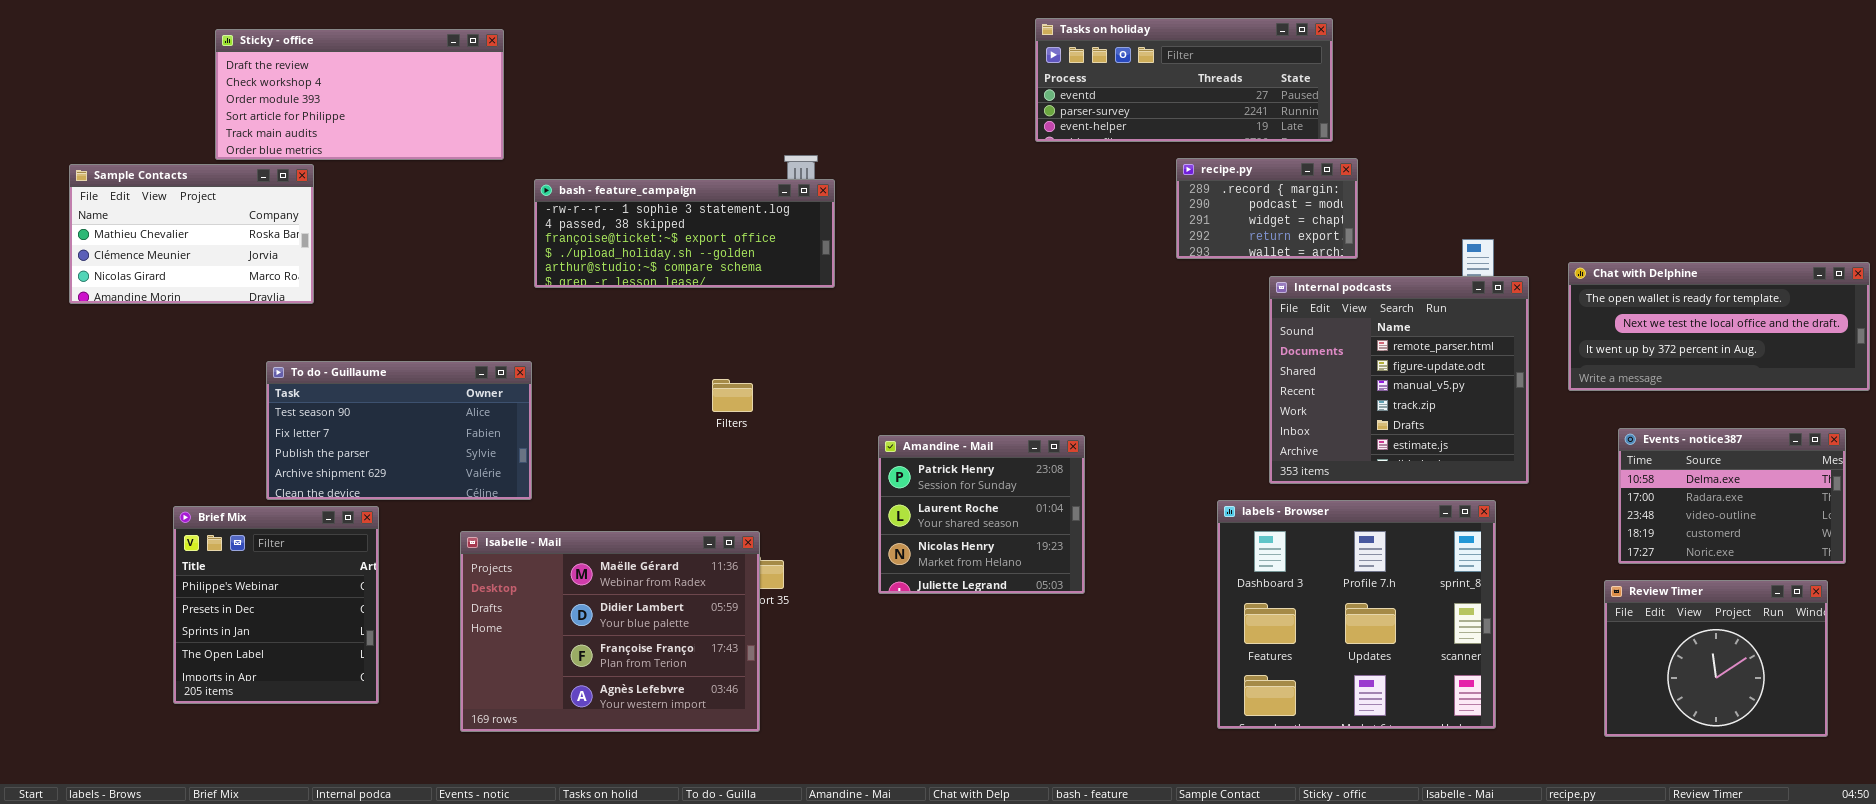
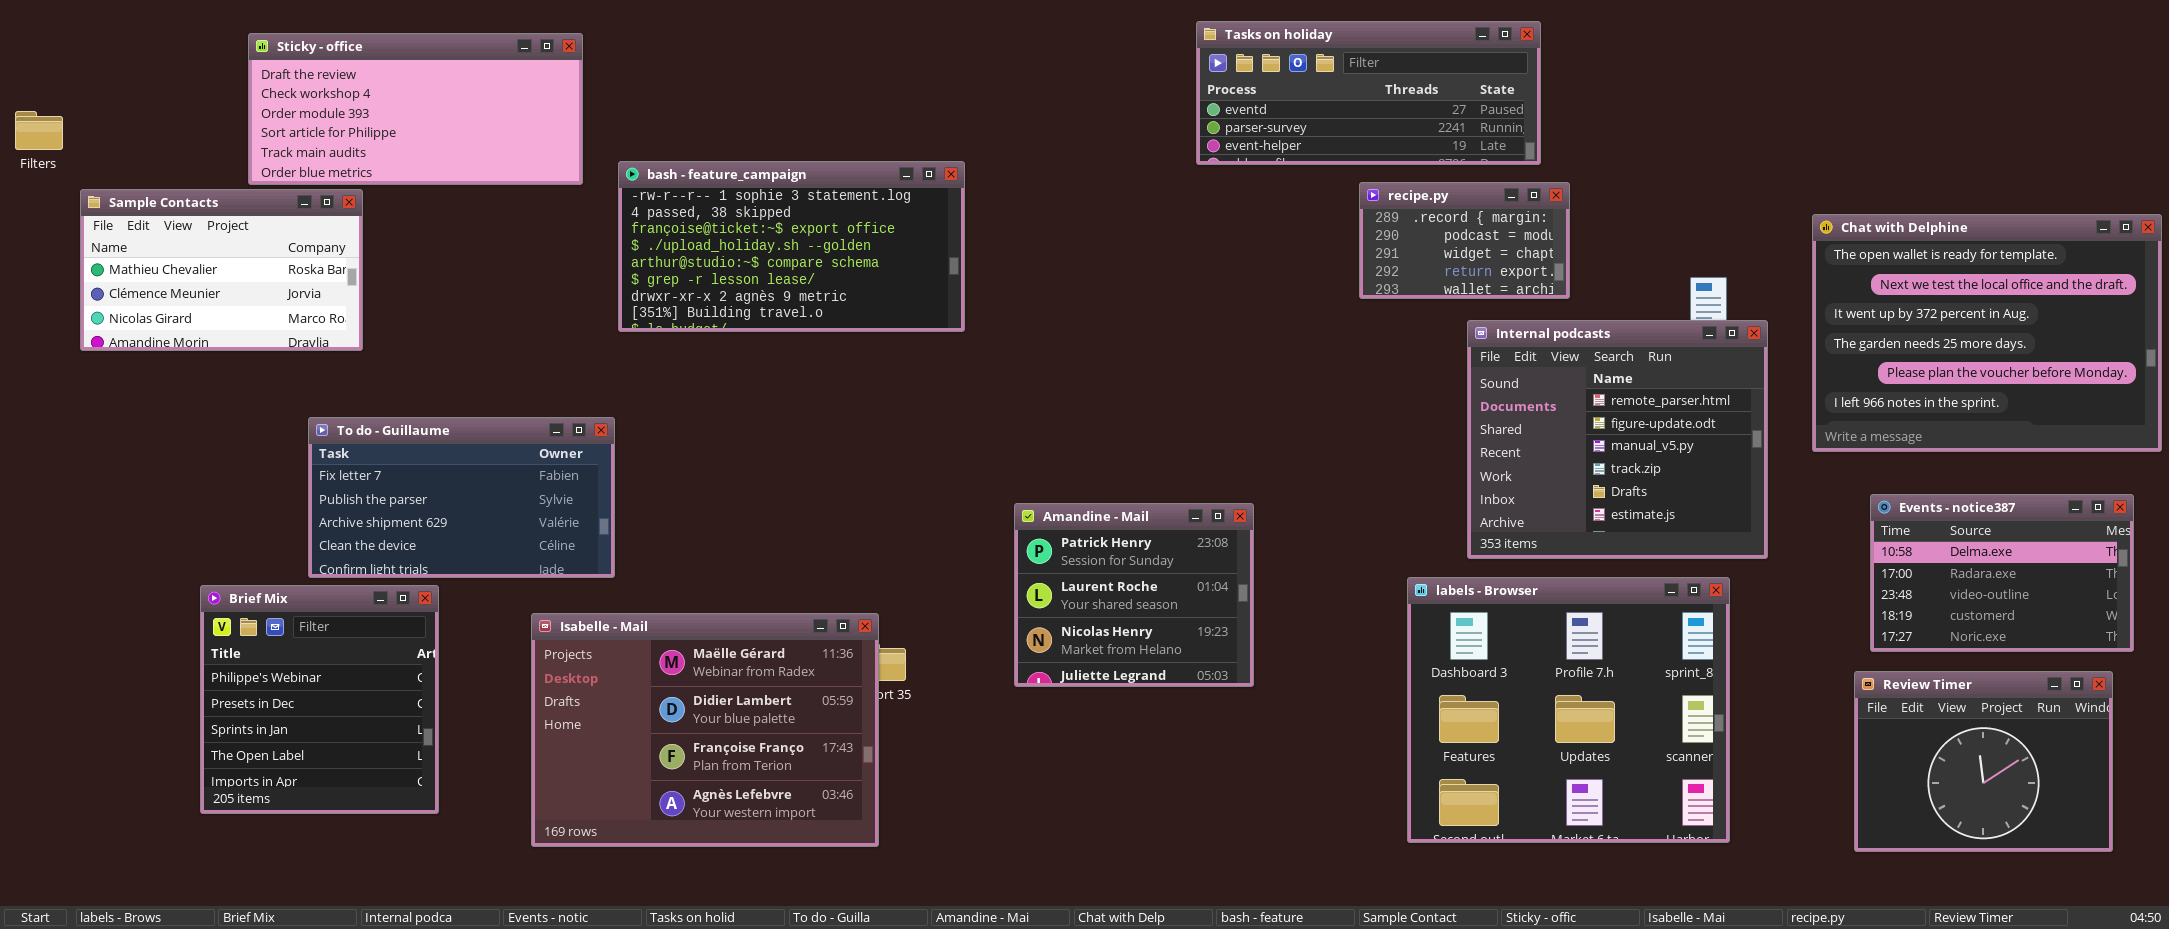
bash - feature_campaign: [534,179,835,288] -> [618,161,965,332], resized
Chat with Delphine: [1568,262,1870,391] -> [1812,214,2162,452], resized
To do - Guillaume: [266,361,532,500] -> [308,417,615,578], scrolled down 1 row
Filters: [712,379,753,412] -> [15,111,63,150], moved

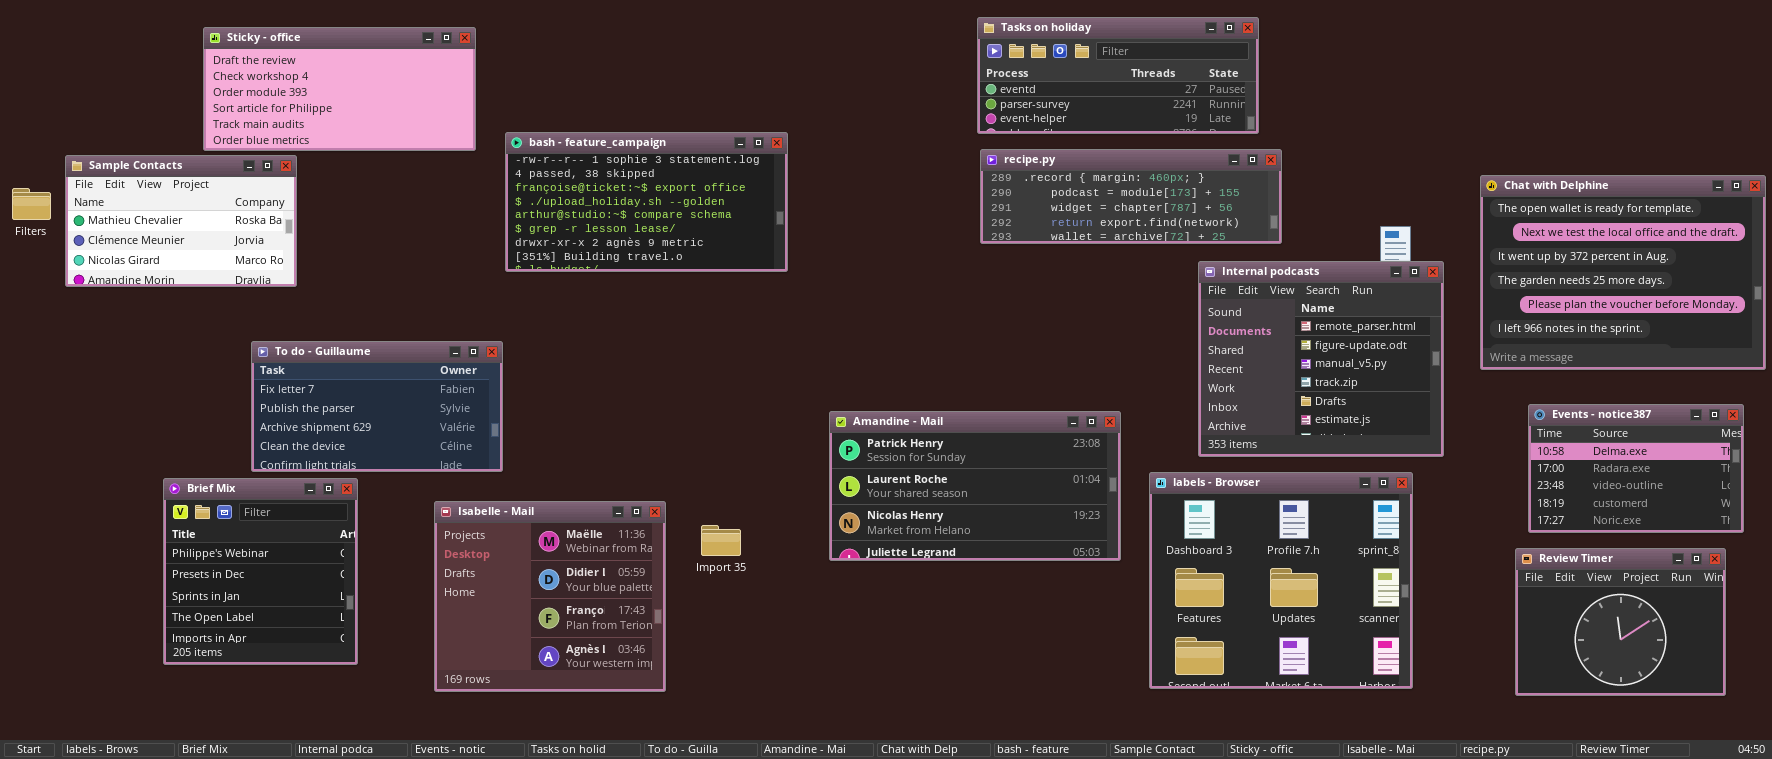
Filters: [15,111,63,150] -> [12,188,51,220], moved
recipe.py: [1359,182,1570,299] -> [980,149,1282,244], resized
Amandine - Mail: [1014,503,1254,687] -> [829,411,1121,561], resized
Isabelle - Mail: [531,613,879,847] -> [434,501,666,692], resized

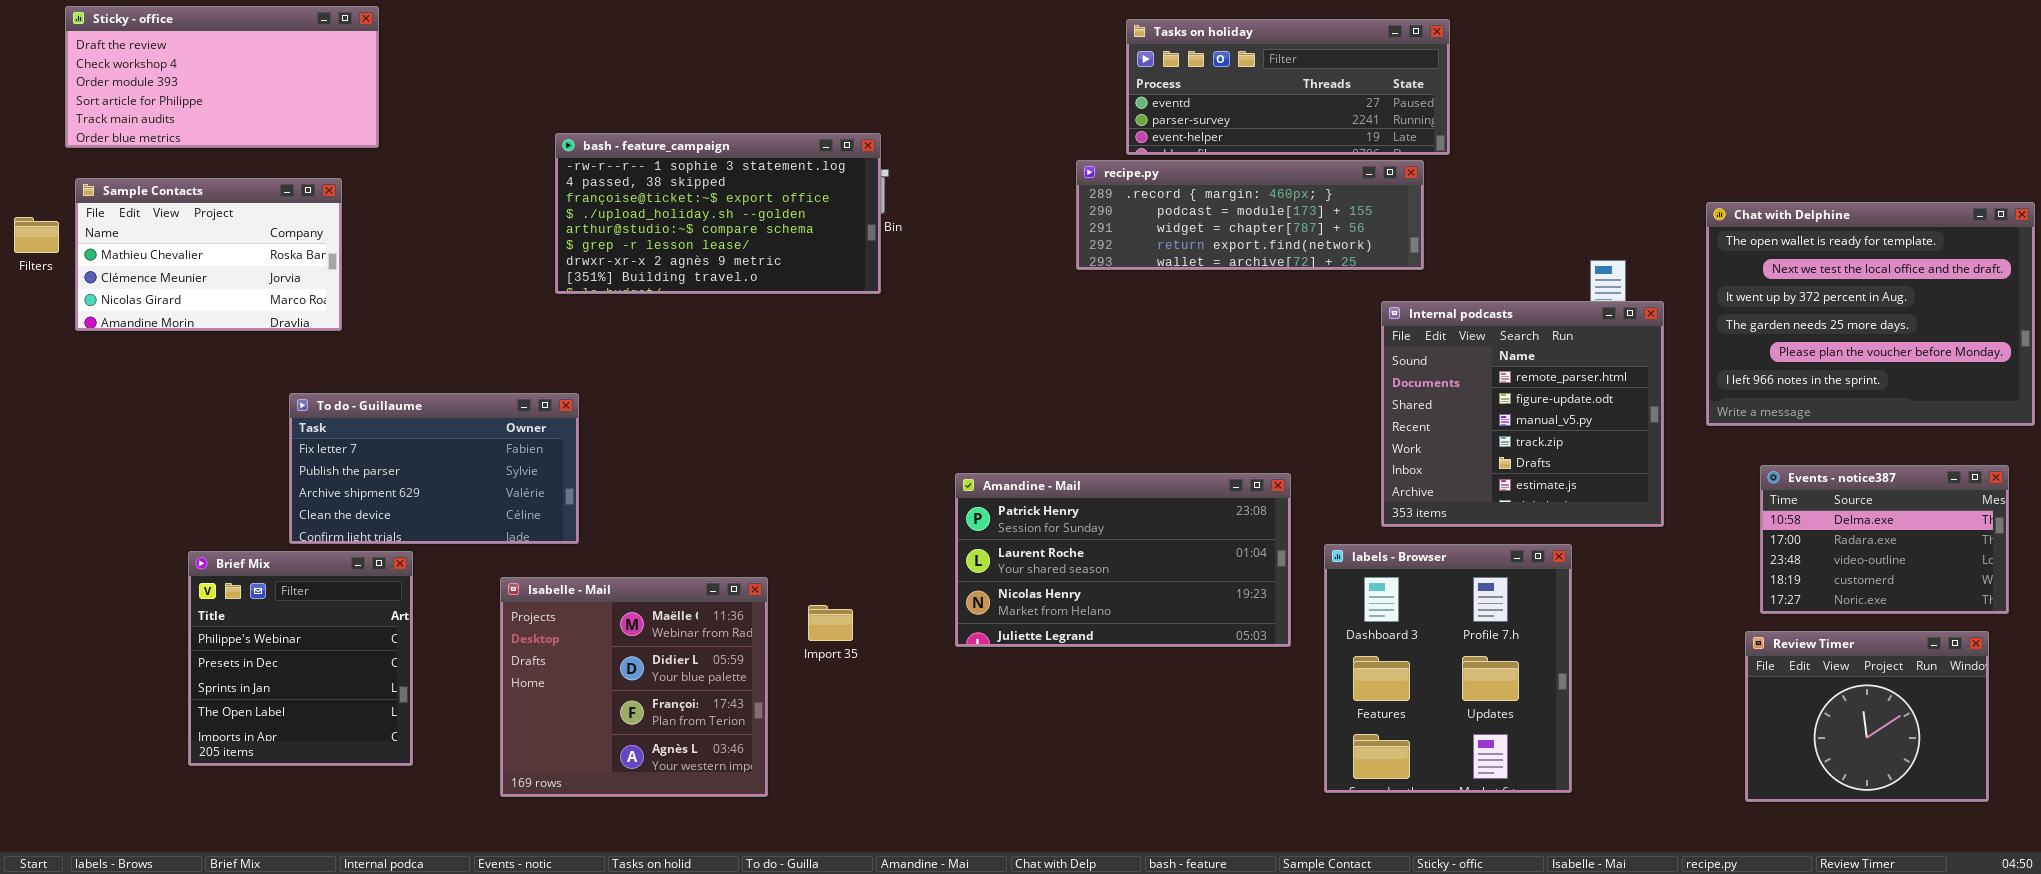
Sticky - office: [203,27,476,151] -> [65,6,379,148], moved
bash - feature_campaign: [505,132,788,272] -> [555,133,881,294], moved
recipe.py: [980,149,1282,244] -> [1076,160,1424,270], moved
labels - Browser: [1149,472,1413,689] -> [1324,544,1572,793], resized

